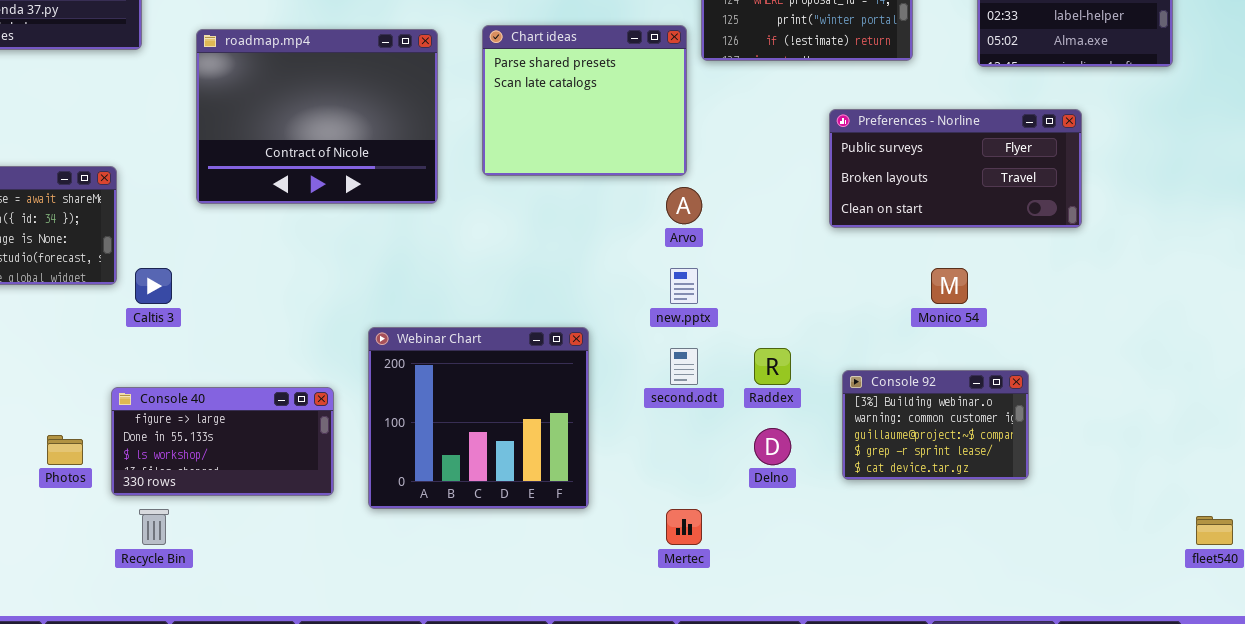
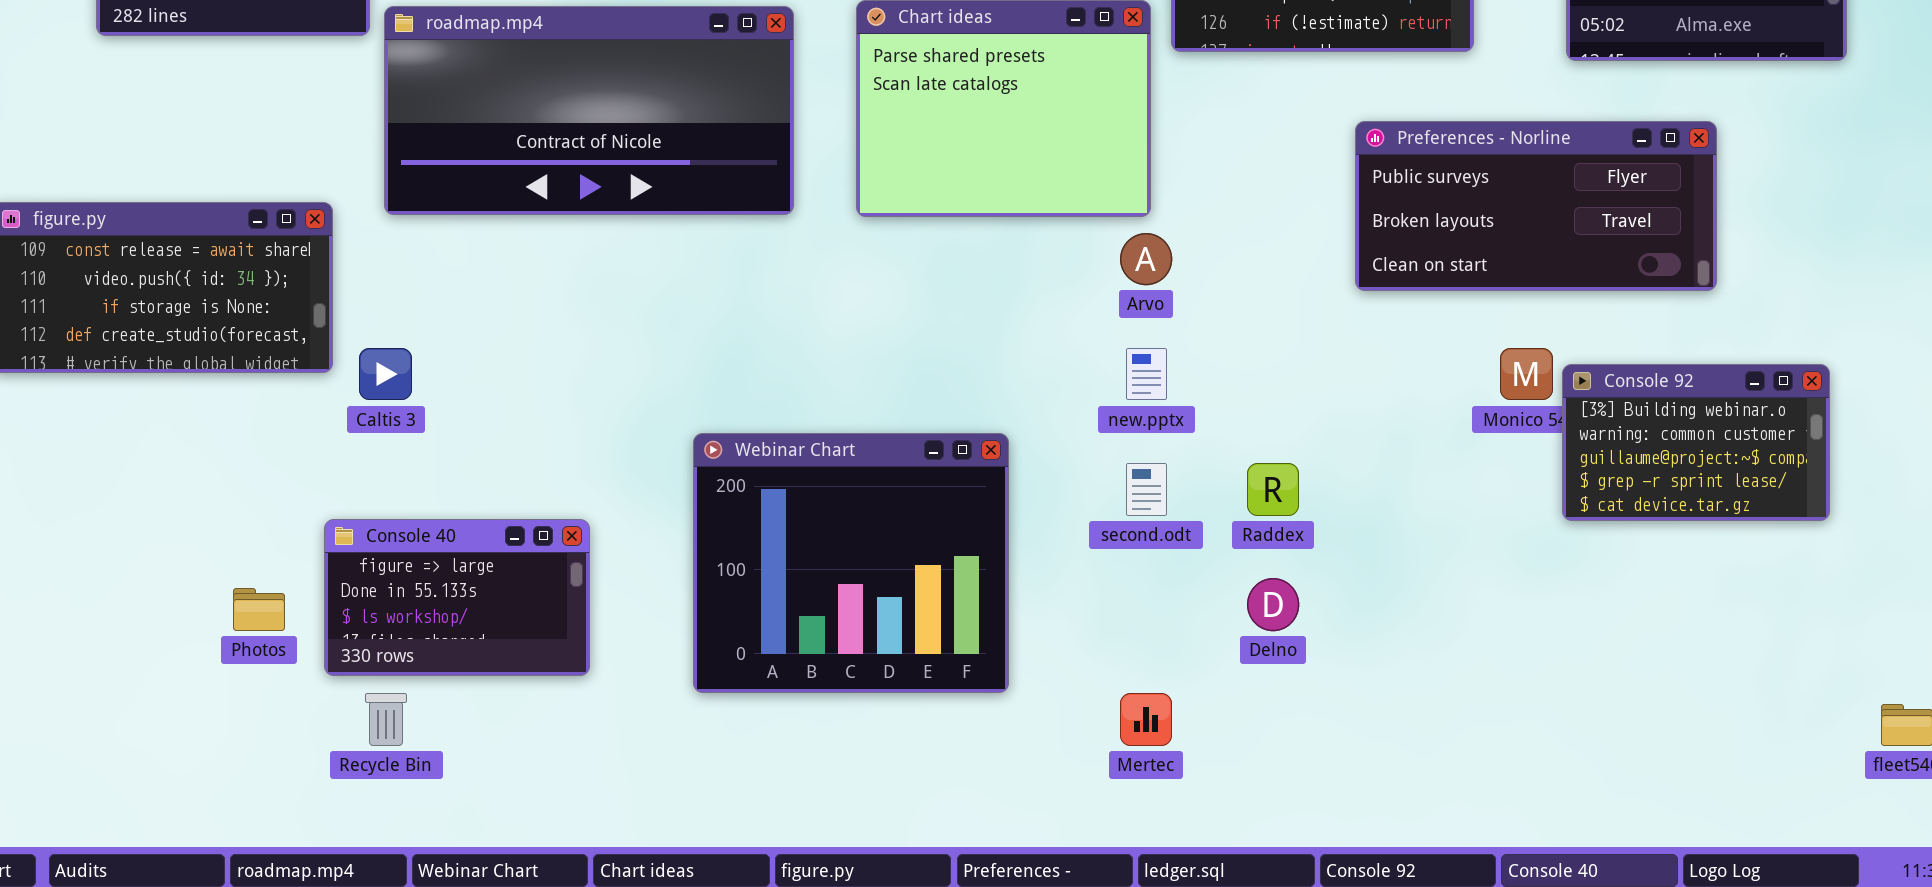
roadmap.mp4: [196,29,438,204] -> [384,6,794,215], resized
Console 92: [842,370,1029,480] -> [1562,364,1830,521], moved
Console 40: [111,387,334,496] -> [324,519,590,676], resized

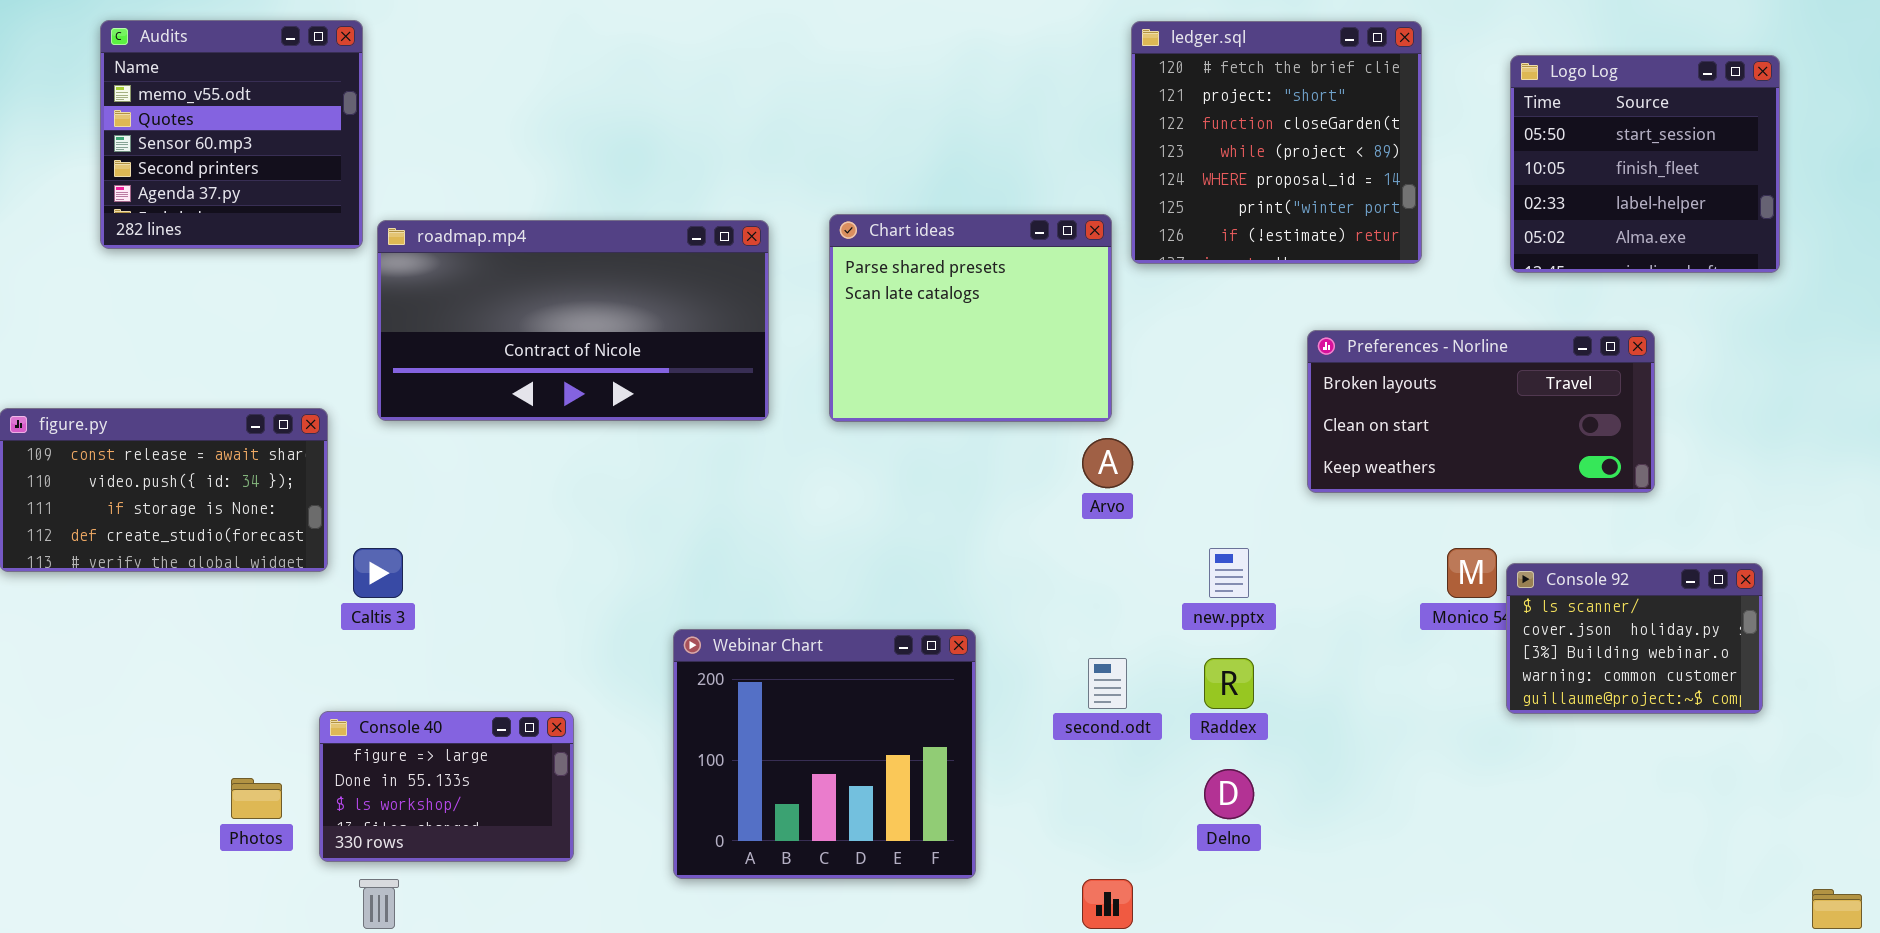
Preferences - Norline: [1355,121,1717,291] -> [1307,330,1655,493], scrolled down 1 row
new.pptx: [1126,348,1167,400] -> [1209,548,1249,598], moved
Console 92: [1562,364,1830,521] -> [1506,563,1763,714], scrolled up 2 rows

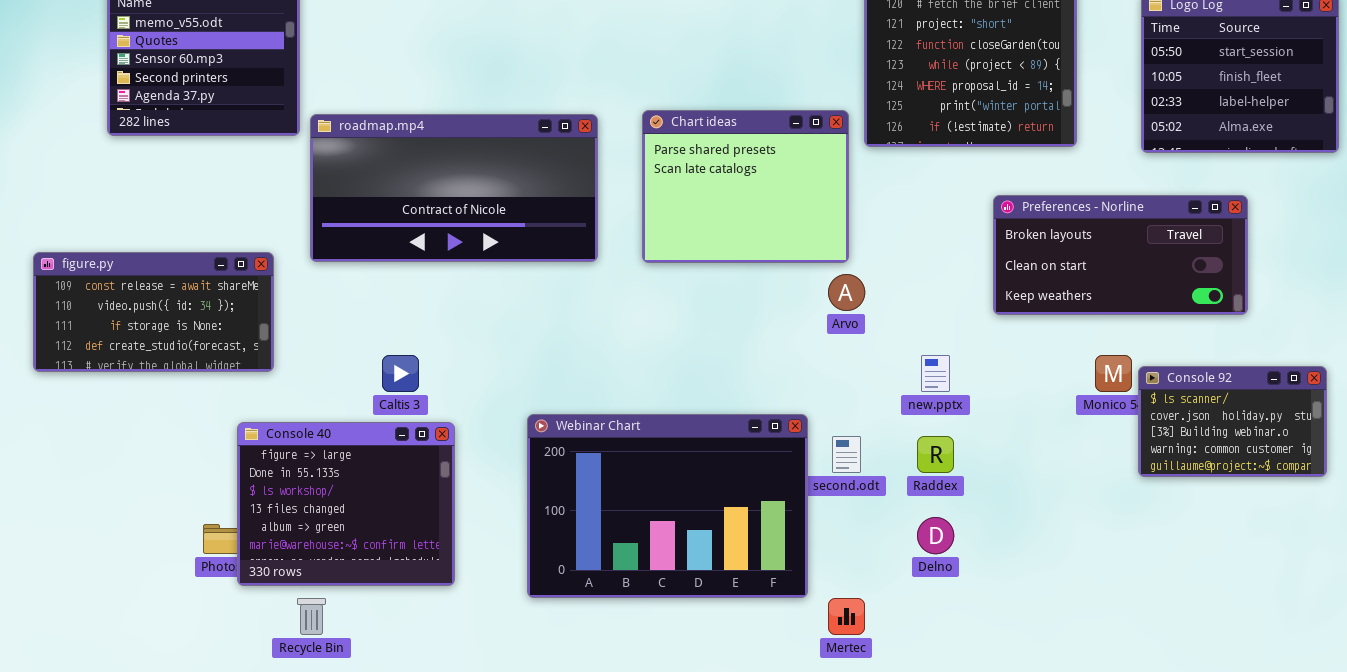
Caltis 3: [353,548,403,598] -> [382,355,419,392], moved
Webinar Chart: [673,629,976,879] -> [527,414,808,598], resized
Console 40: [319,711,574,862] -> [237,422,455,586], resized

